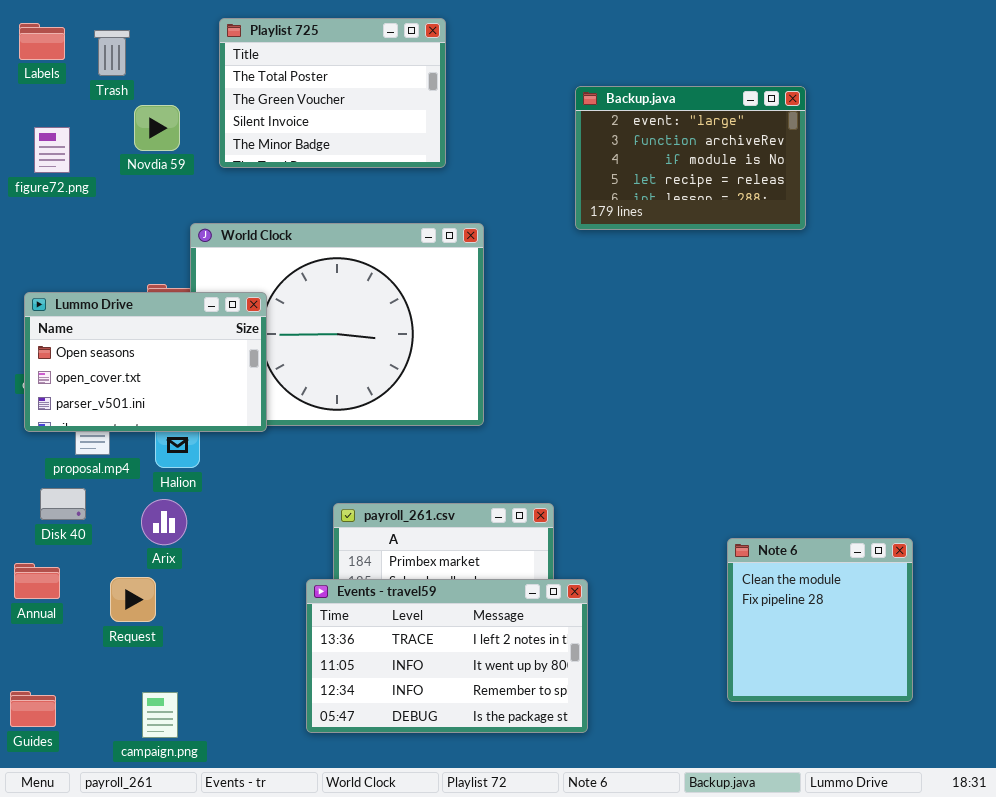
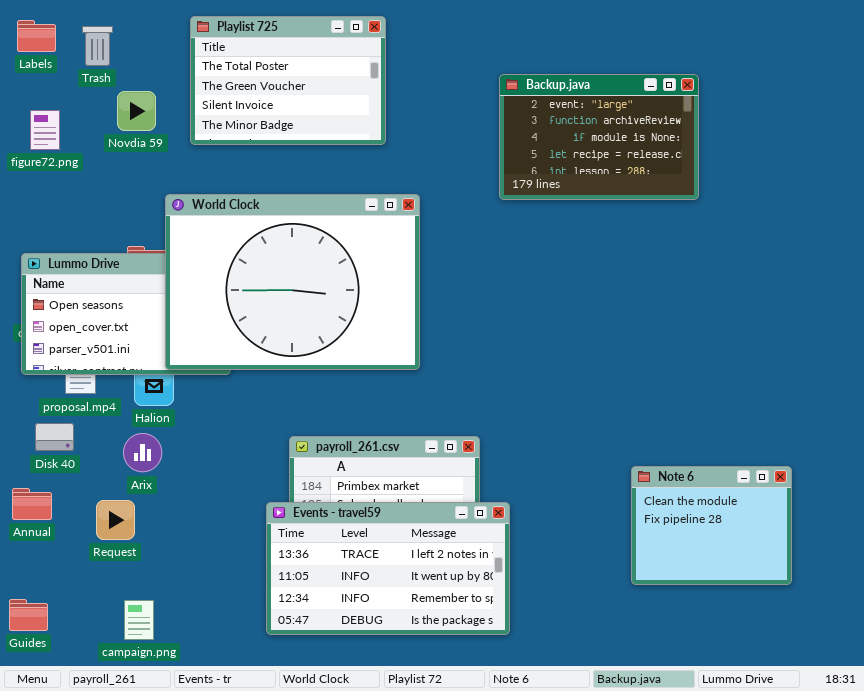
World Clock: [190,223,484,426] -> [165,194,420,370], raised
Note 6: [727,538,913,702] -> [631,466,792,585], resized

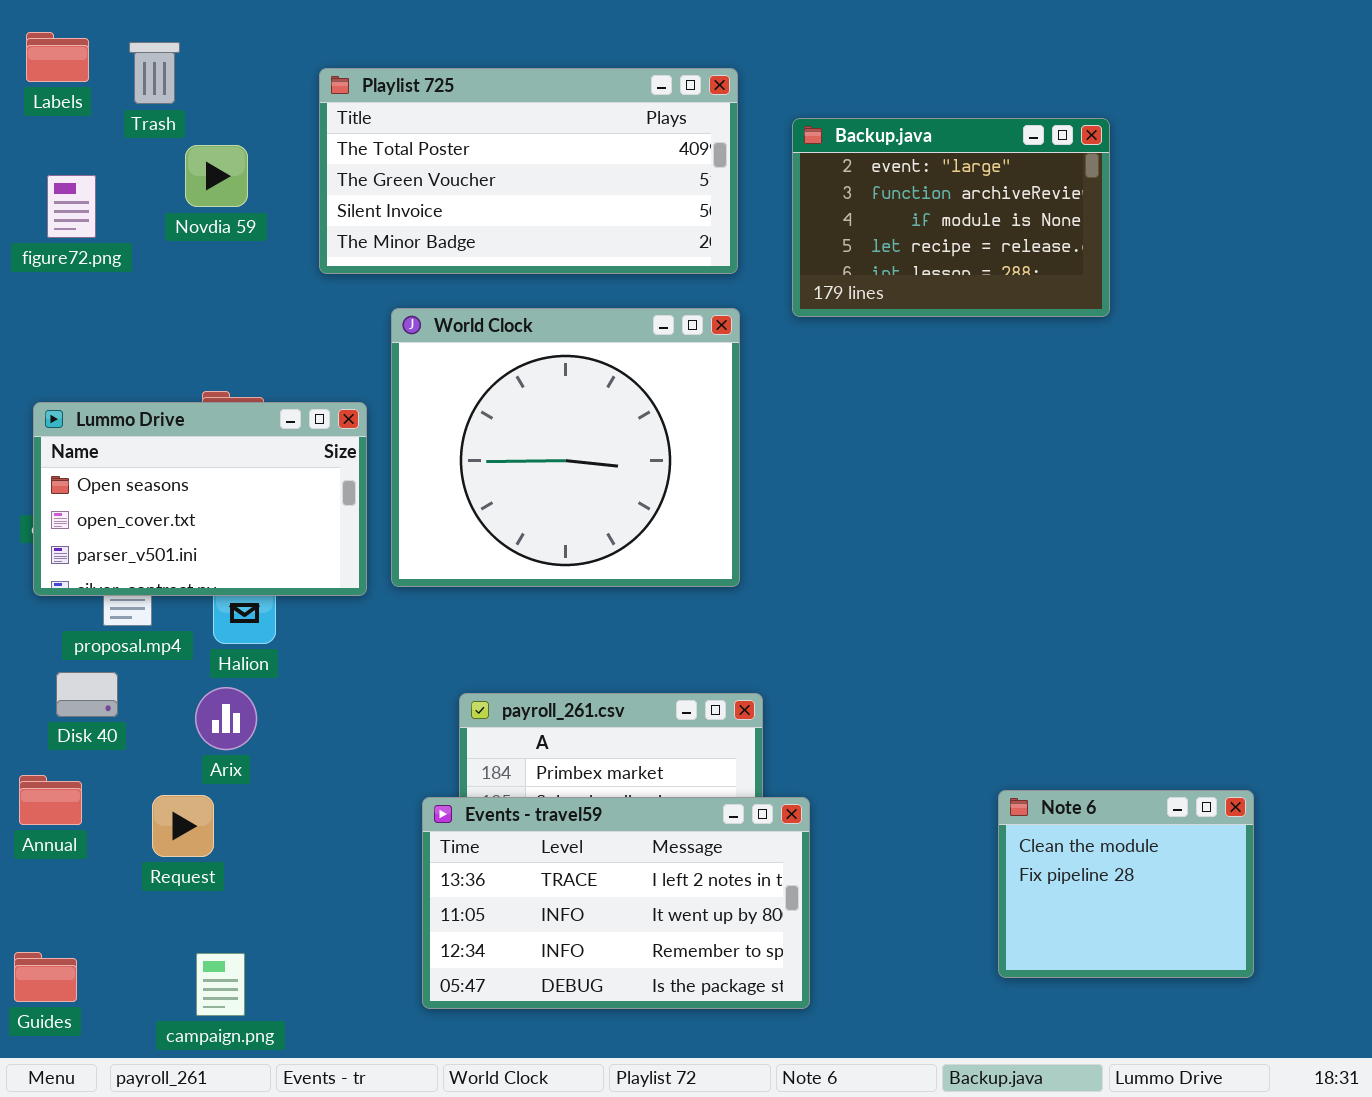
Playlist 725: [190,16,386,145] -> [319,68,738,274], moved, resized
World Clock: [165,194,420,370] -> [391,308,740,587], moved, resized
Note 6: [631,466,792,585] -> [998,790,1254,978], moved

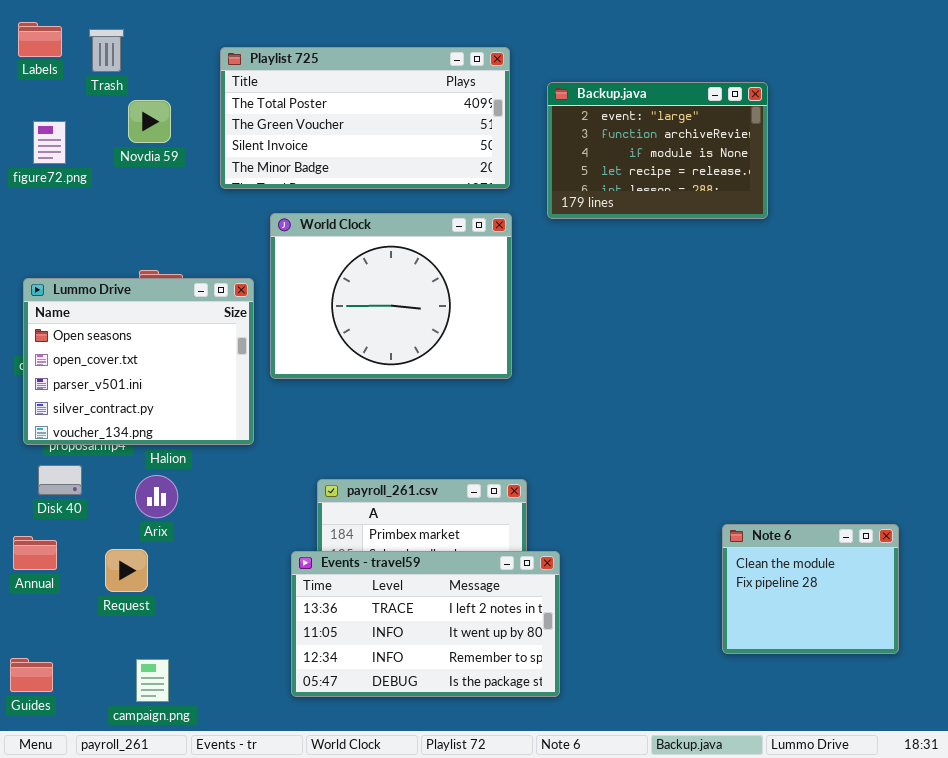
World Clock: [391,308,740,587] -> [270,213,512,379], resized
Lummo Drive: [33,402,367,596] -> [23,278,254,445], resized
Note 6: [998,790,1254,978] -> [722,524,899,654], moved

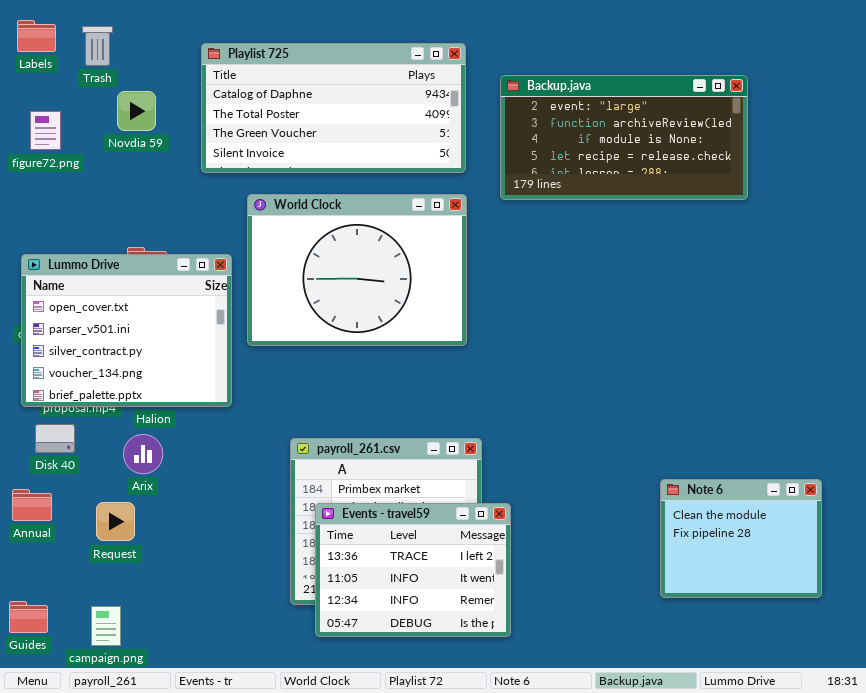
Playlist 725: [220,47,510,189] -> [201,43,466,173], scrolled up 1 row
Backup.java: [547,82,768,219] -> [500,75,748,200], resized
Lummo Drive: [23,278,254,445] -> [21,254,232,407], scrolled down 1 row
Events - travel59: [291,551,560,697] -> [315,503,511,637], resized
campaign.png: [136,659,169,702] -> [91,606,121,646], moved

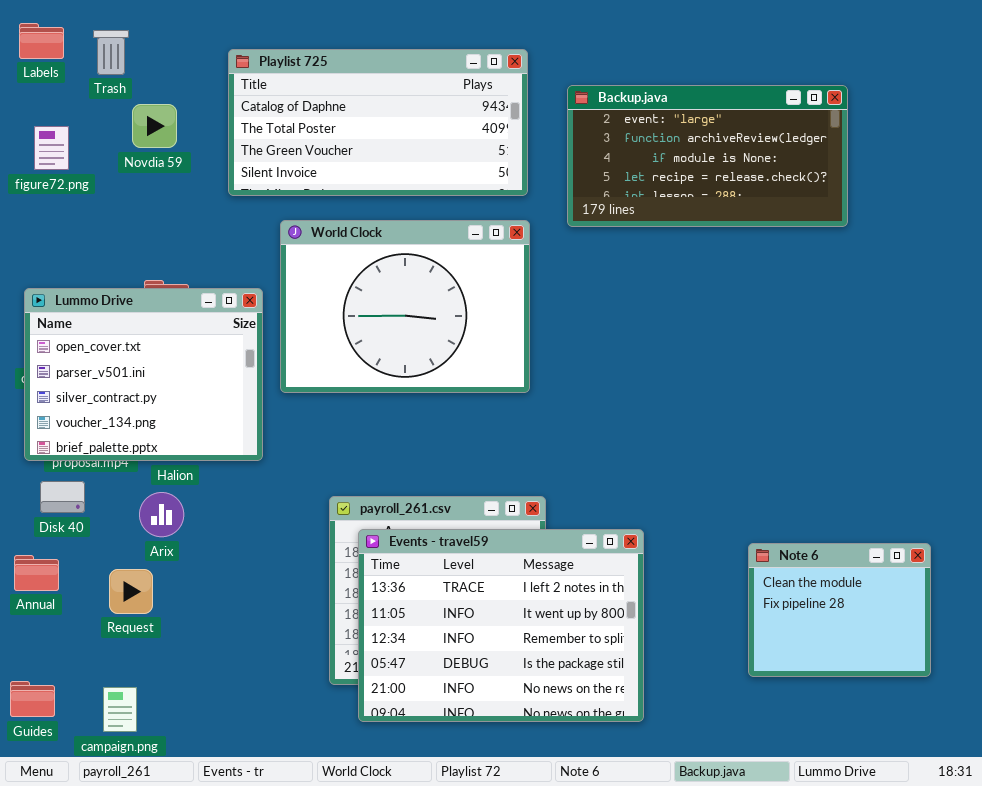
Events - travel59: [315,503,511,637] -> [358,529,644,722], resized

